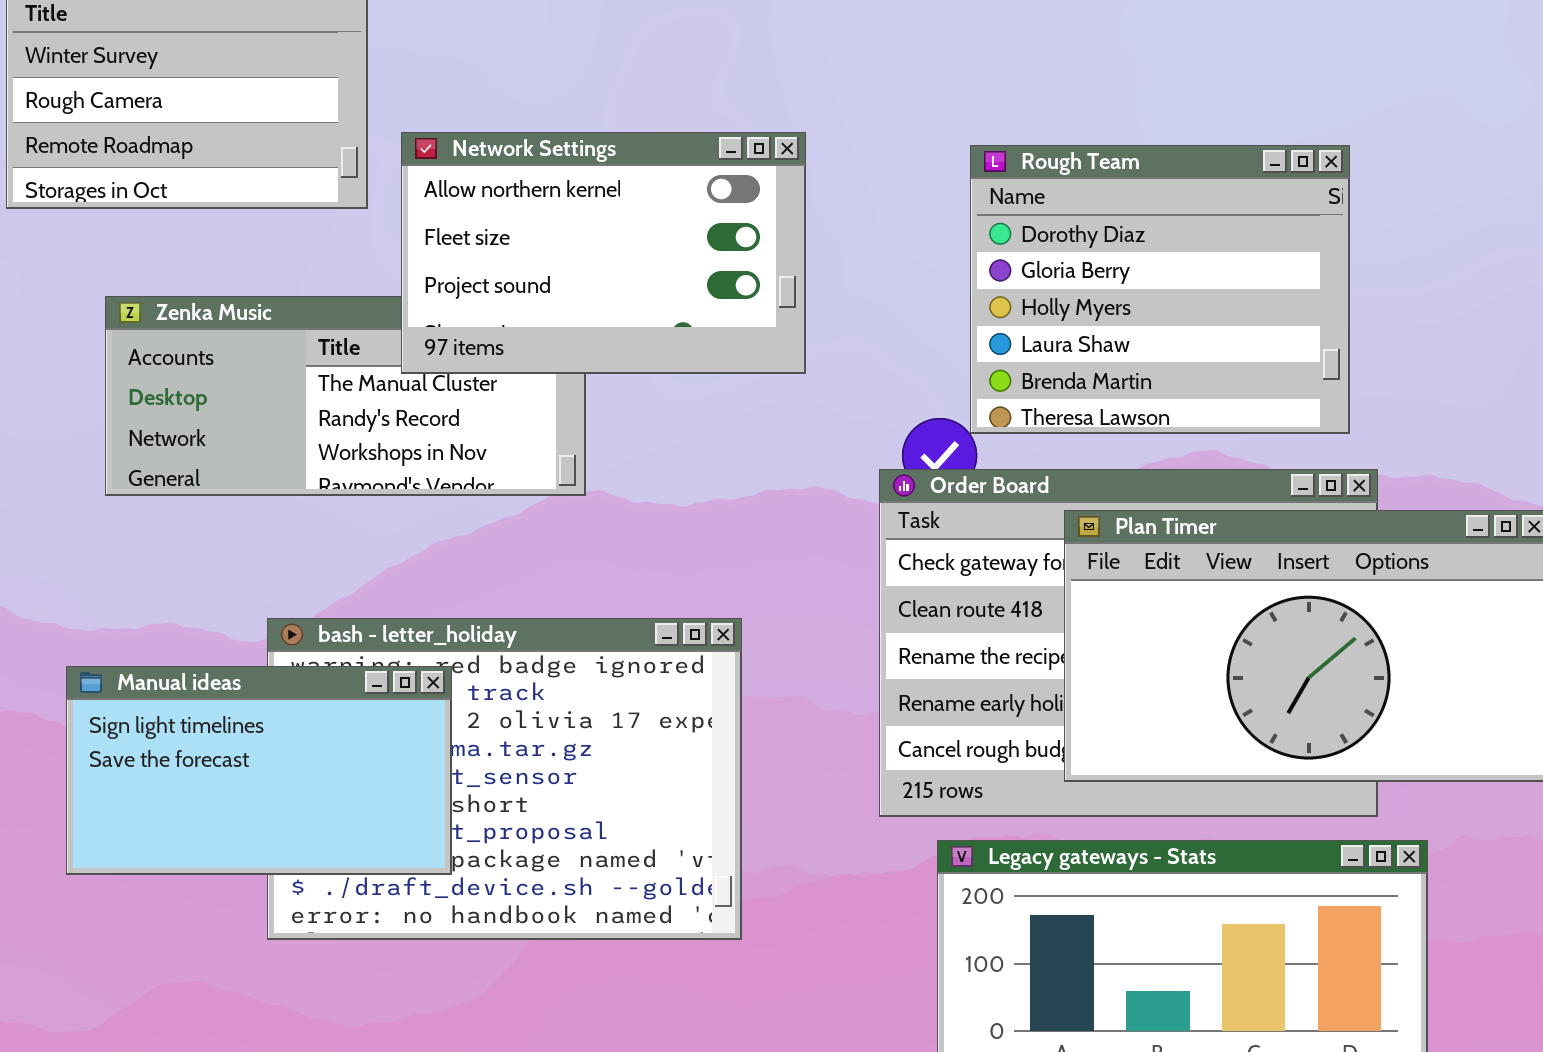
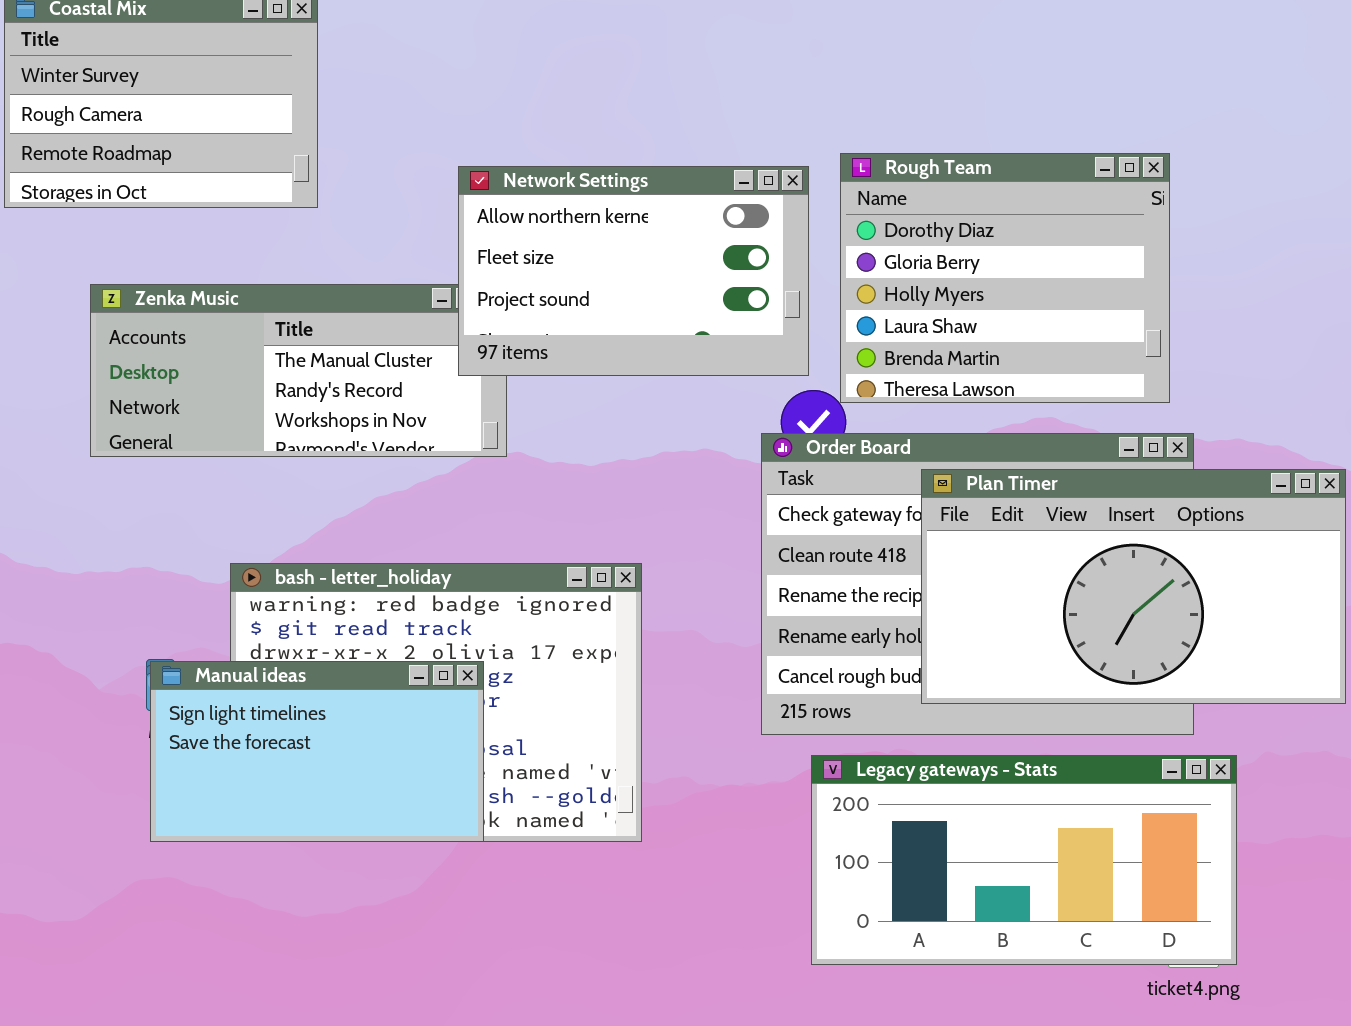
Network Settings: [401,132,806,374] -> [458,166,809,376], moved
Manual ideas: [66,666,452,875] -> [150,661,484,842], moved

